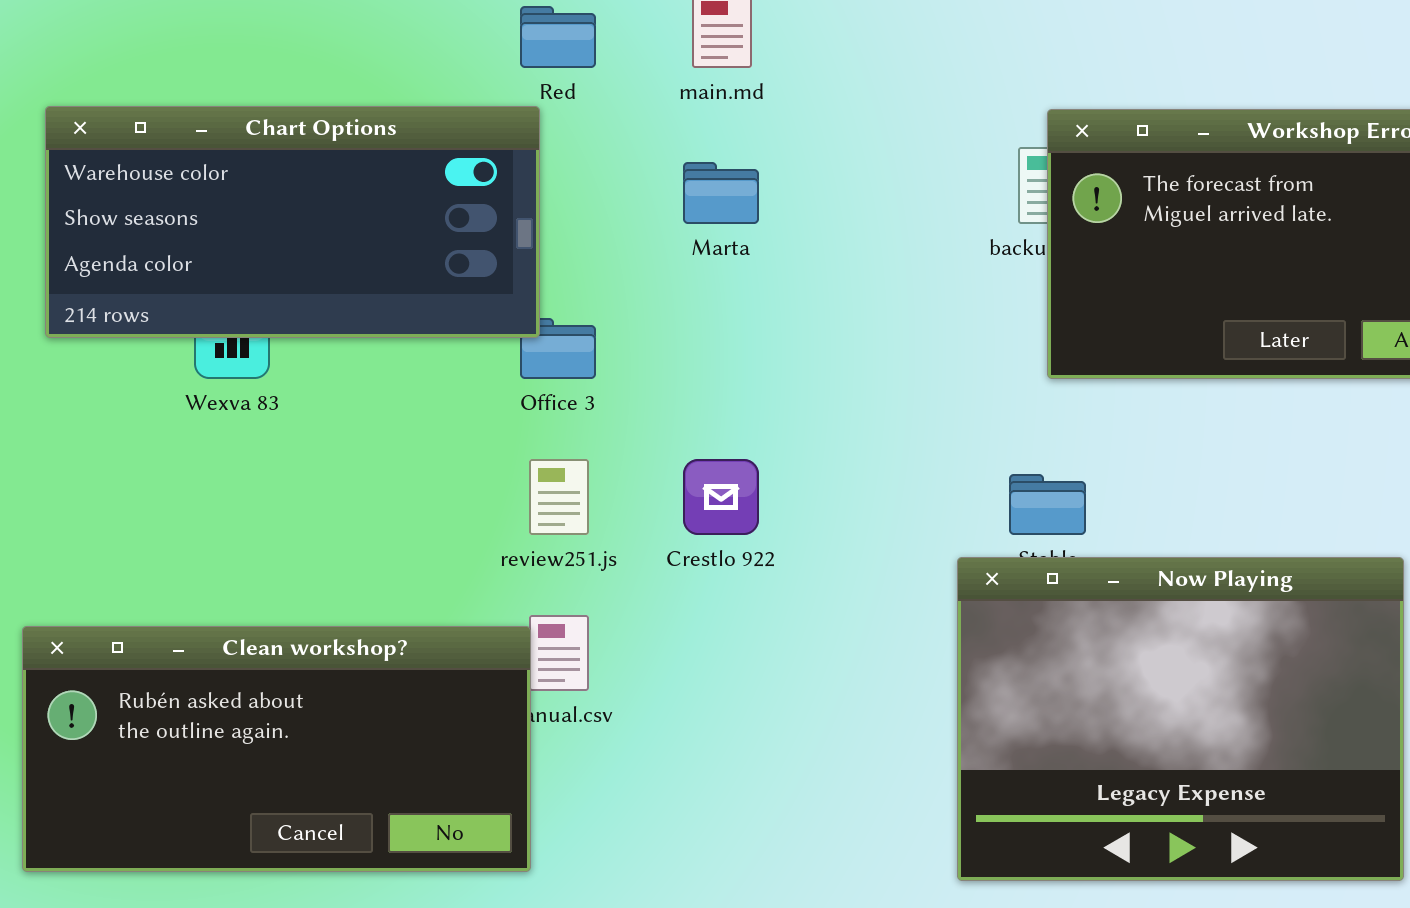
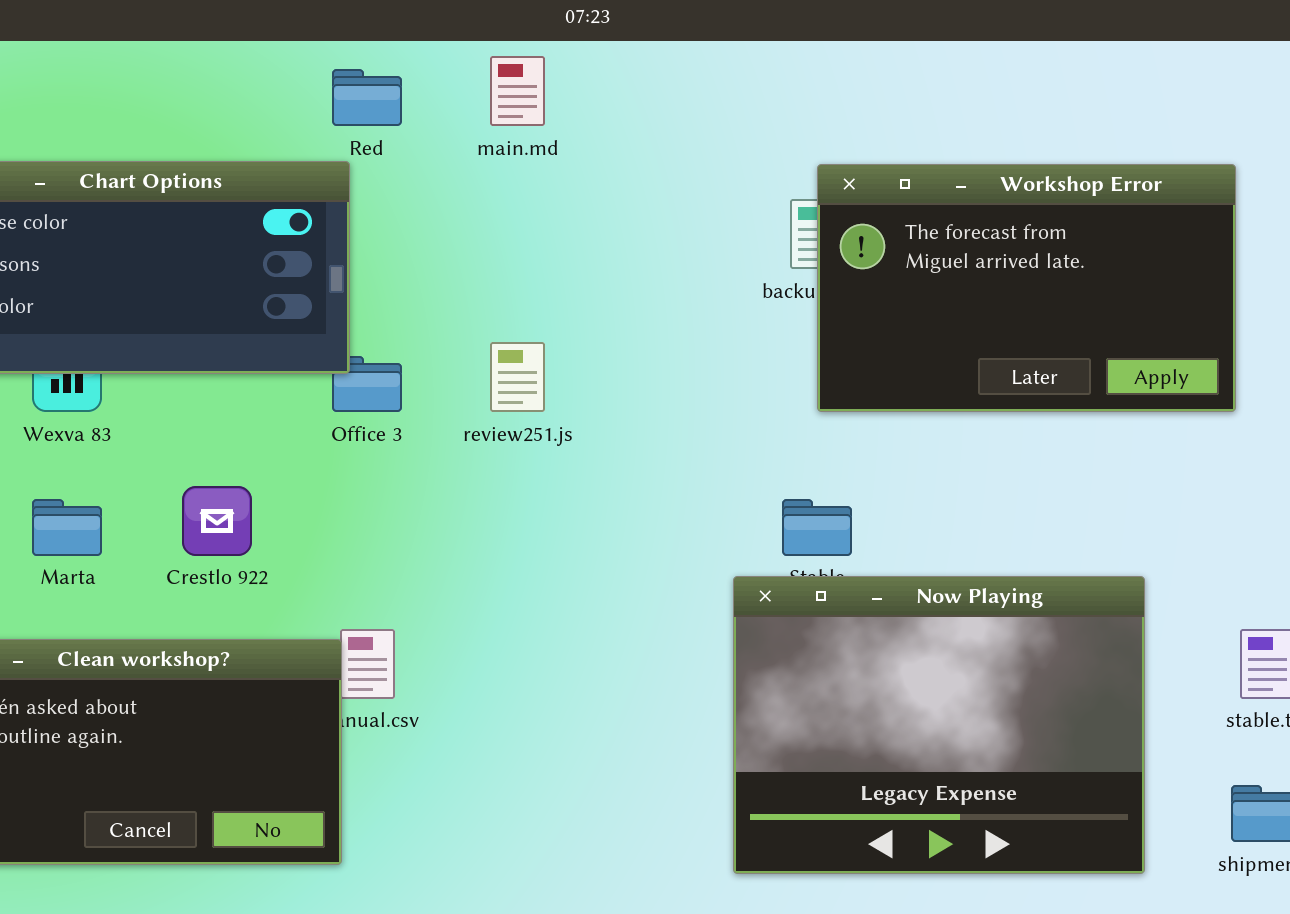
Marta: [683,162,759,224] -> [32,499,102,556], moved
review251.js: [529,459,589,535] -> [490,342,545,412], moved
Crestlo 922: [683,459,759,535] -> [182,486,252,556], moved

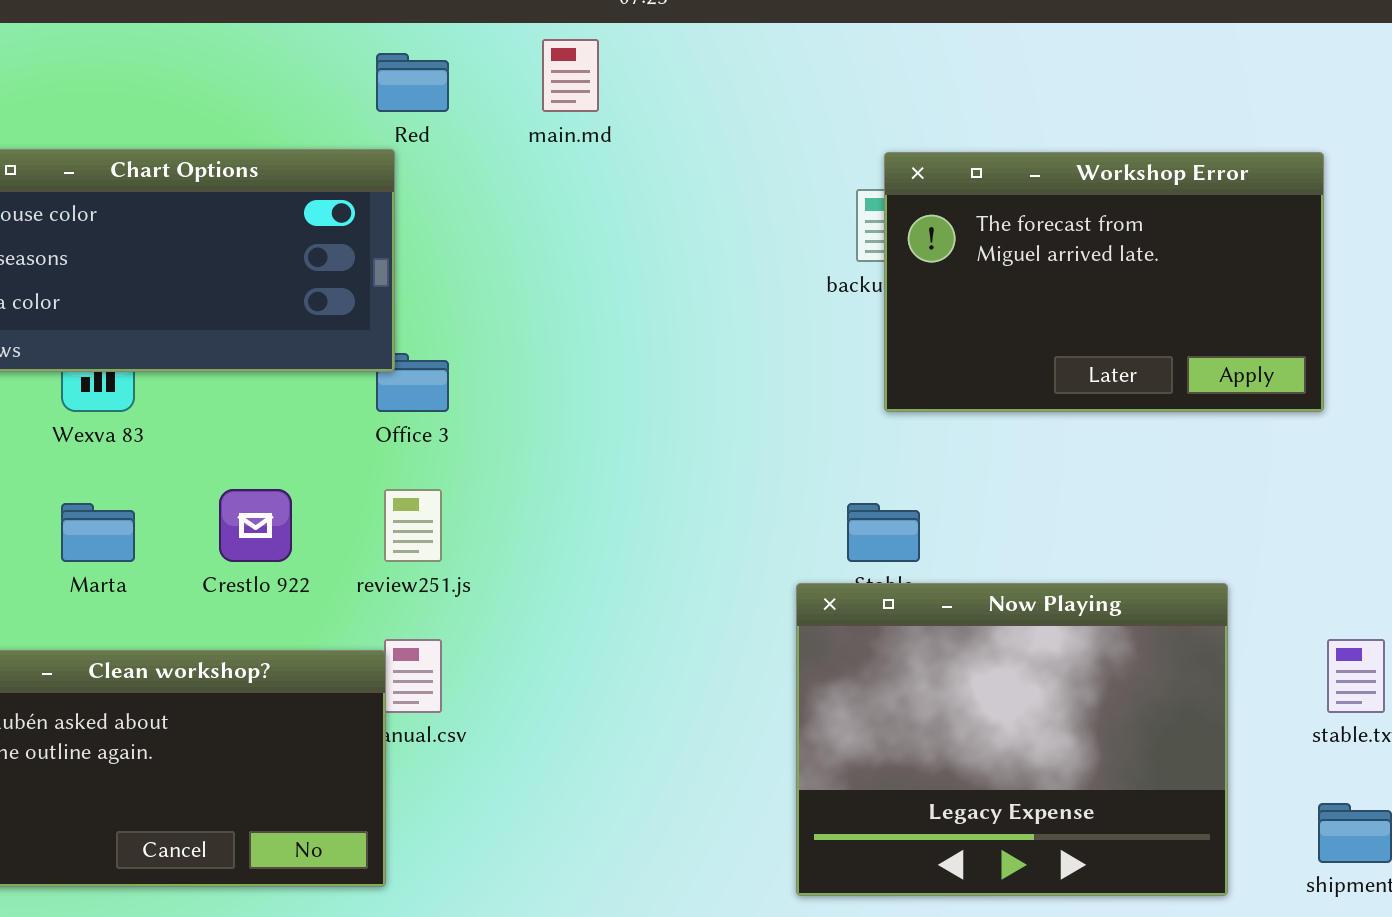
review251.js: [490,342,545,412] -> [384,489,442,562], moved

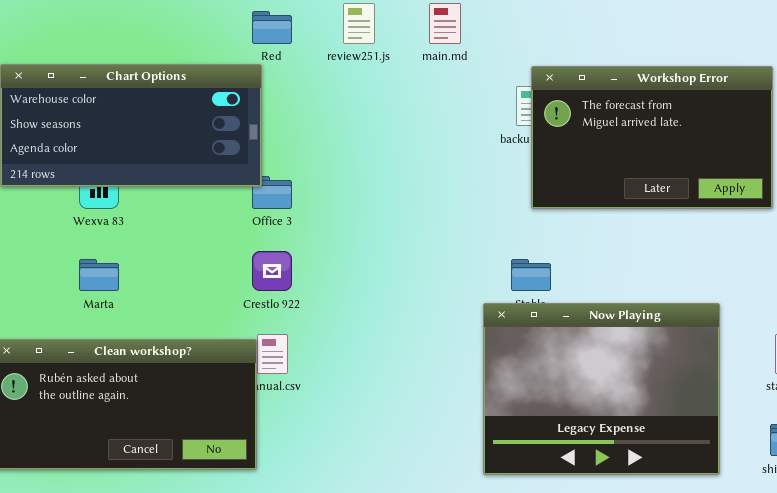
main.md: [542,39,599,112] -> [429,3,461,44], moved
Crestlo 922: [219,489,292,562] -> [252,251,292,291], moved
review251.js: [384,489,442,562] -> [343,3,375,44], moved

